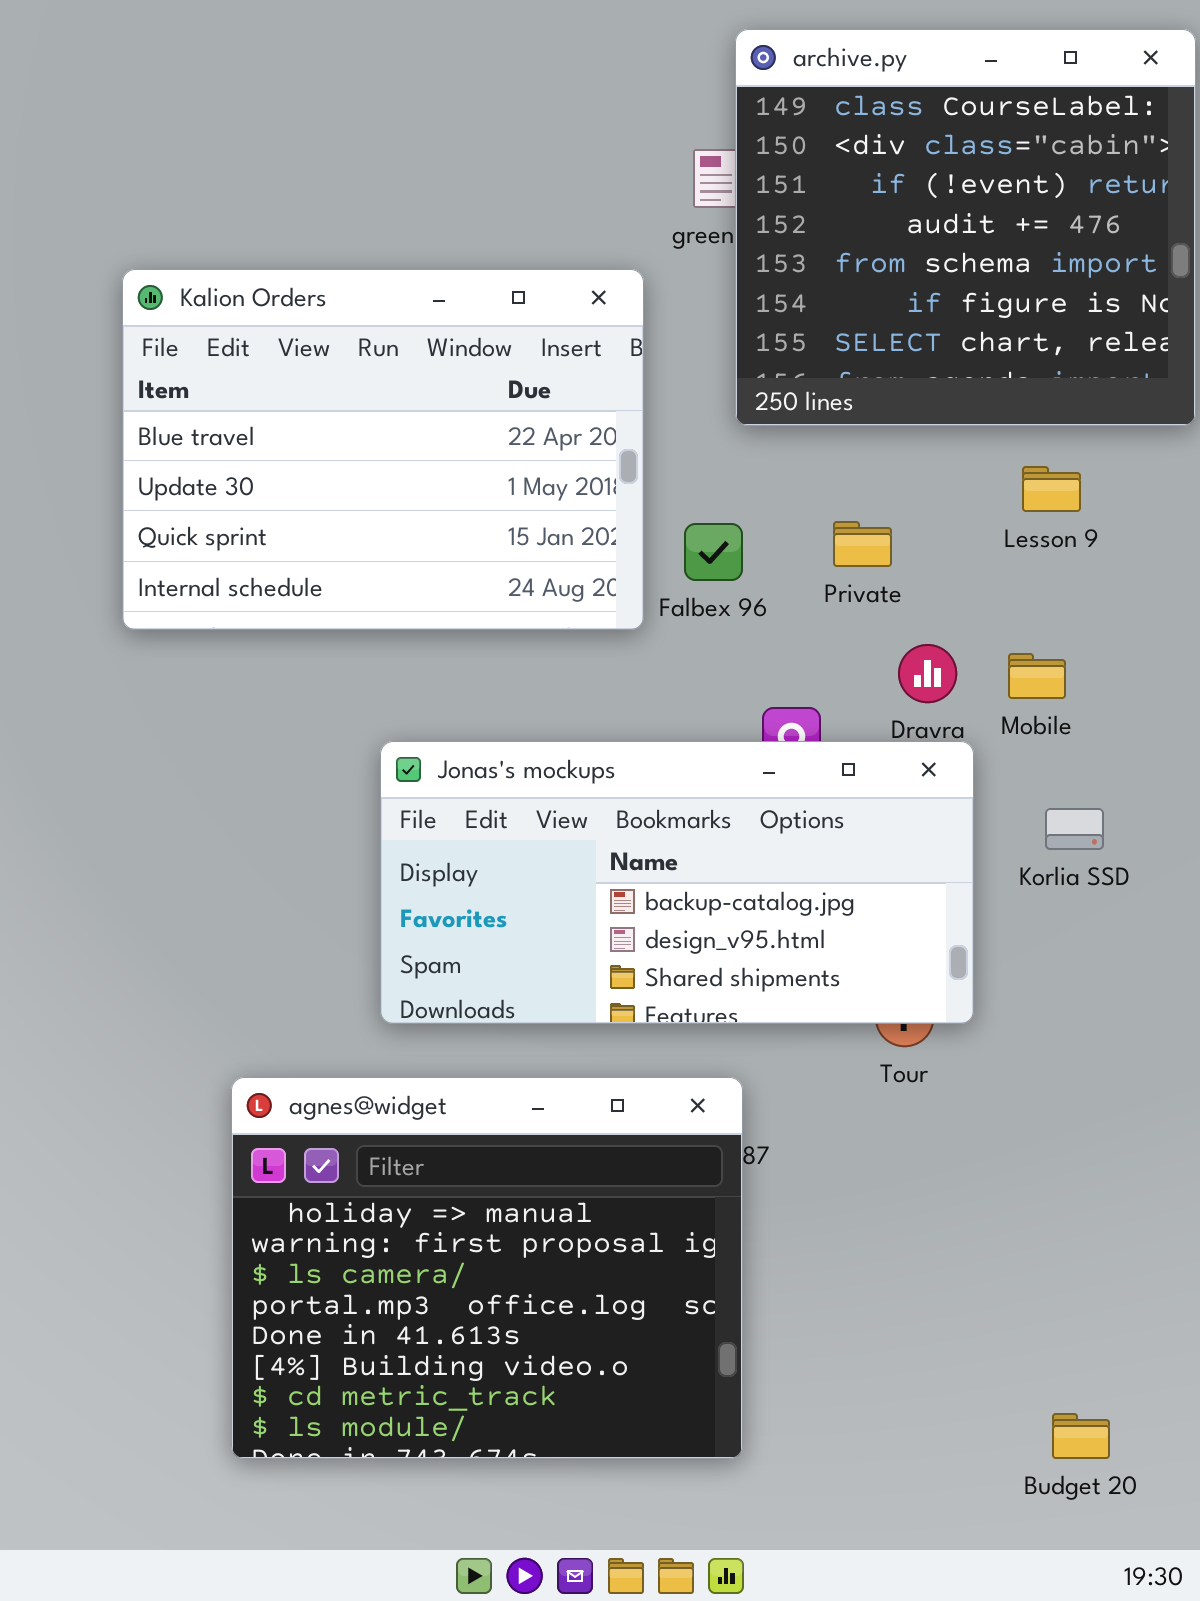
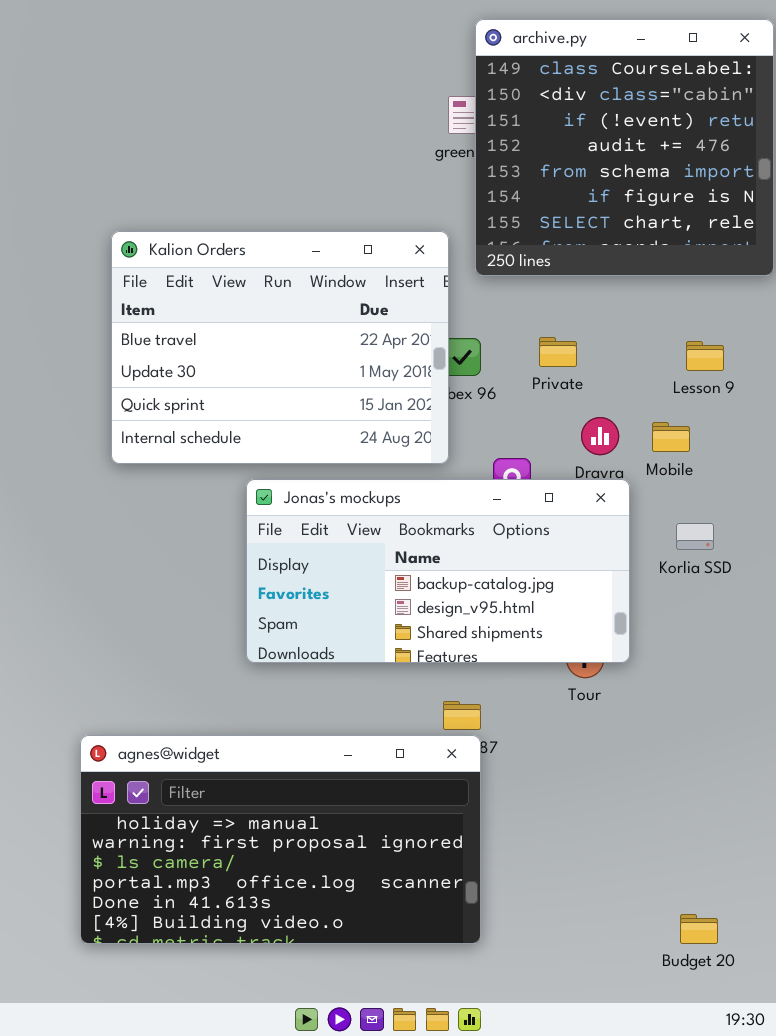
Kalion Orders: [122,269,644,630] -> [111,231,449,464], moved
Lesson 9: [1022,466,1081,512] -> [686,341,724,371], moved
agnes@widget: [231,1077,743,1459] -> [80,735,481,944], resized

